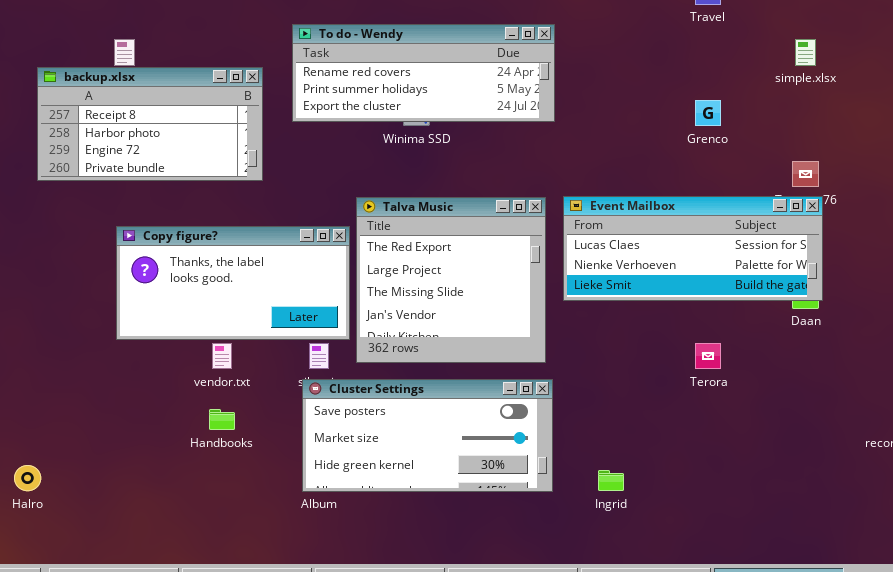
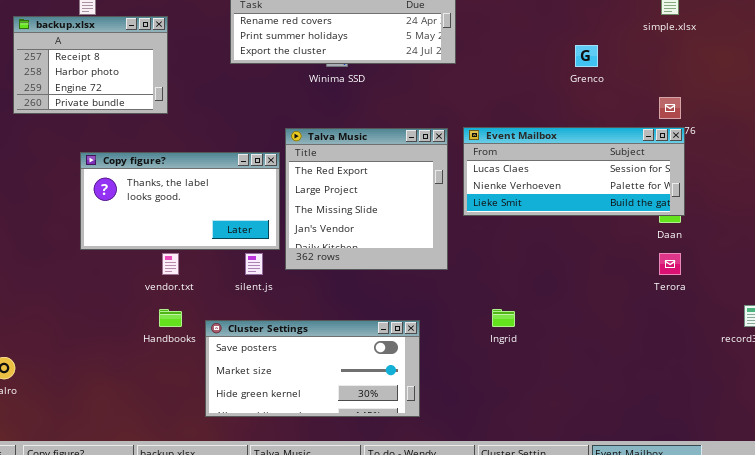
backup.xlsx: [37,67,263,181] -> [13,16,168,114], resized
Terora: [695,343,721,369] -> [659,253,681,275], moved
Cluster Settings: [302,379,553,492] -> [205,320,420,417], moved
Ingrid: [598,470,624,491] -> [492,309,515,327], moved

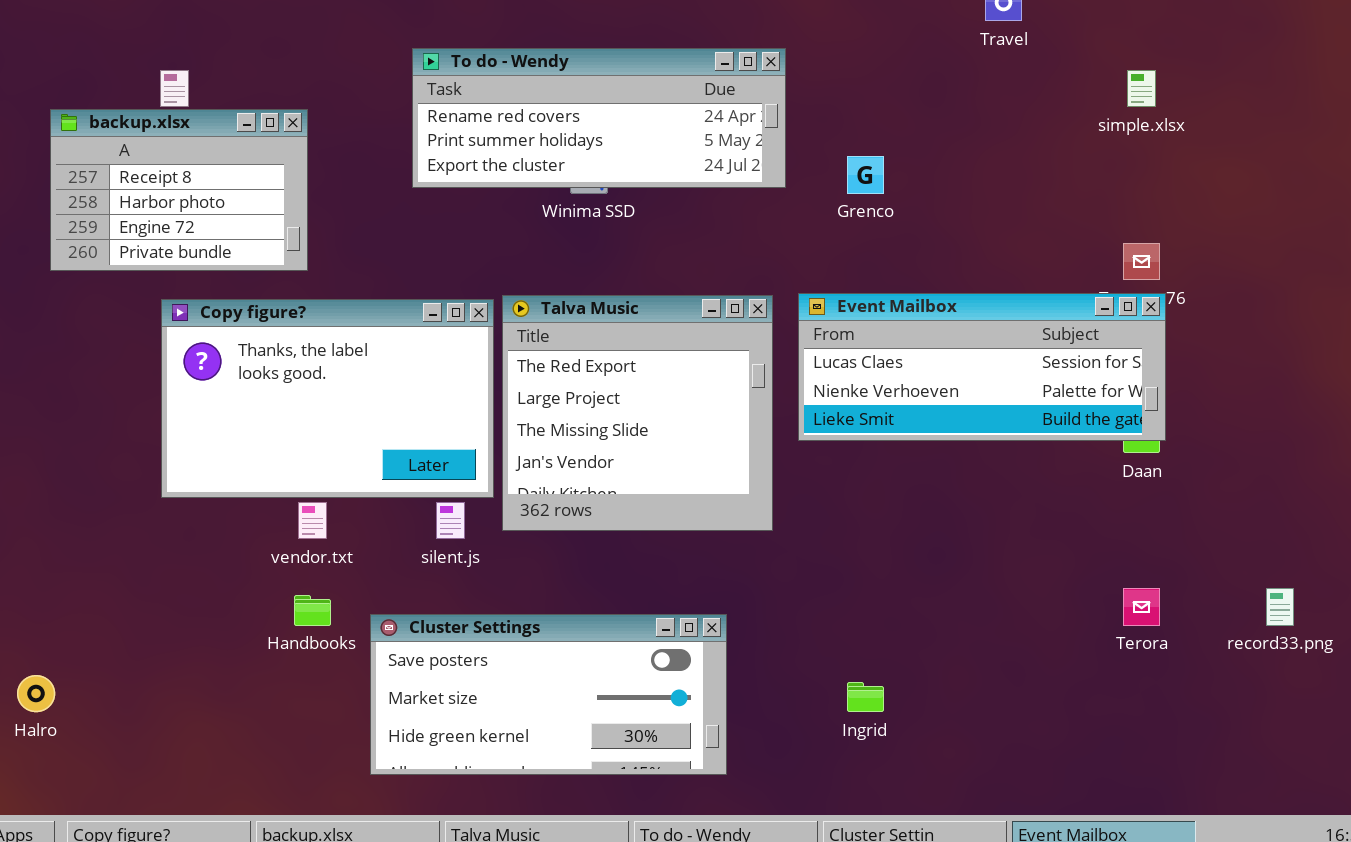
Grenco: [575,45,598,67] -> [847,156,884,194], moved
Copy figure?: [80,152,280,250] -> [161,299,494,498], resized
Terora: [659,253,681,275] -> [1123,588,1160,626], moved
Ingrid: [492,309,515,327] -> [847,682,884,712], moved

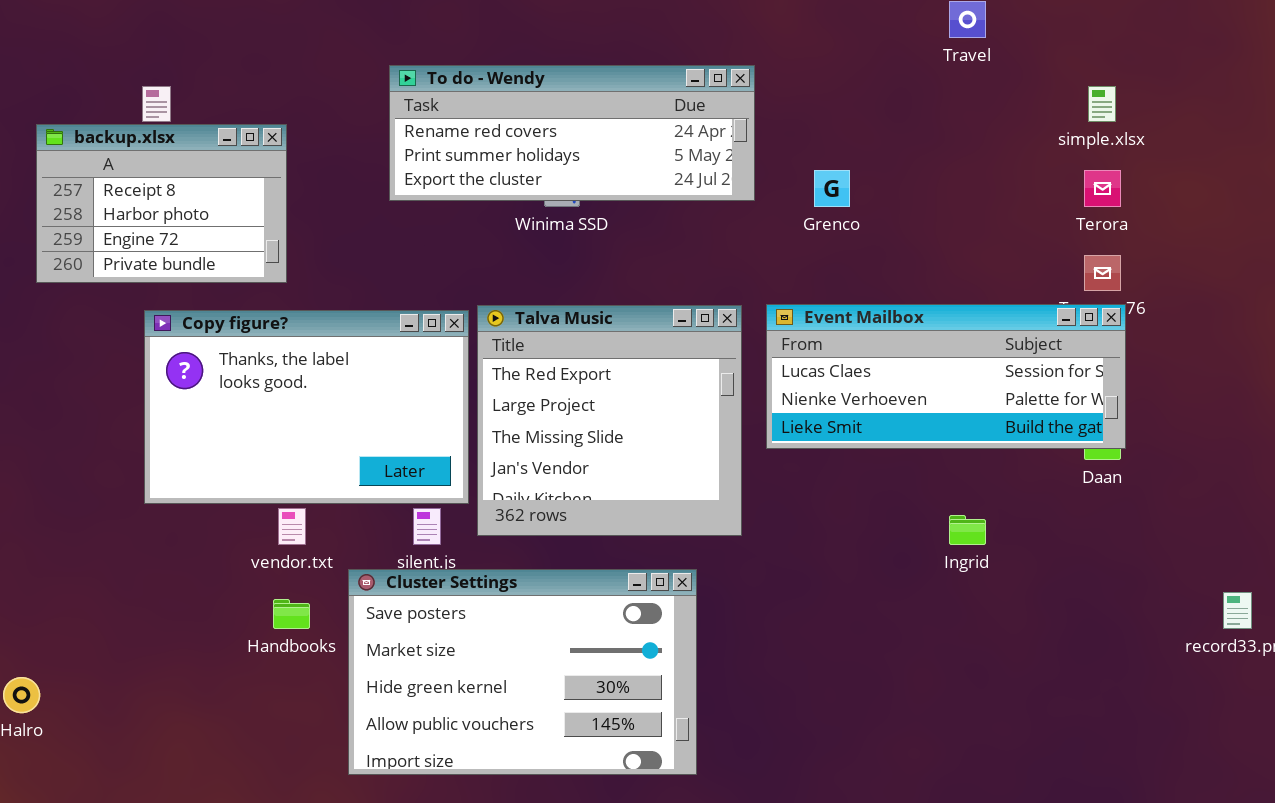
Terora: [1123,588,1160,626] -> [1084,170,1121,207], moved
Cluster Settings: [370,614,727,775] -> [348,569,697,775], resized
Ingrid: [847,682,884,712] -> [949,515,986,545], moved

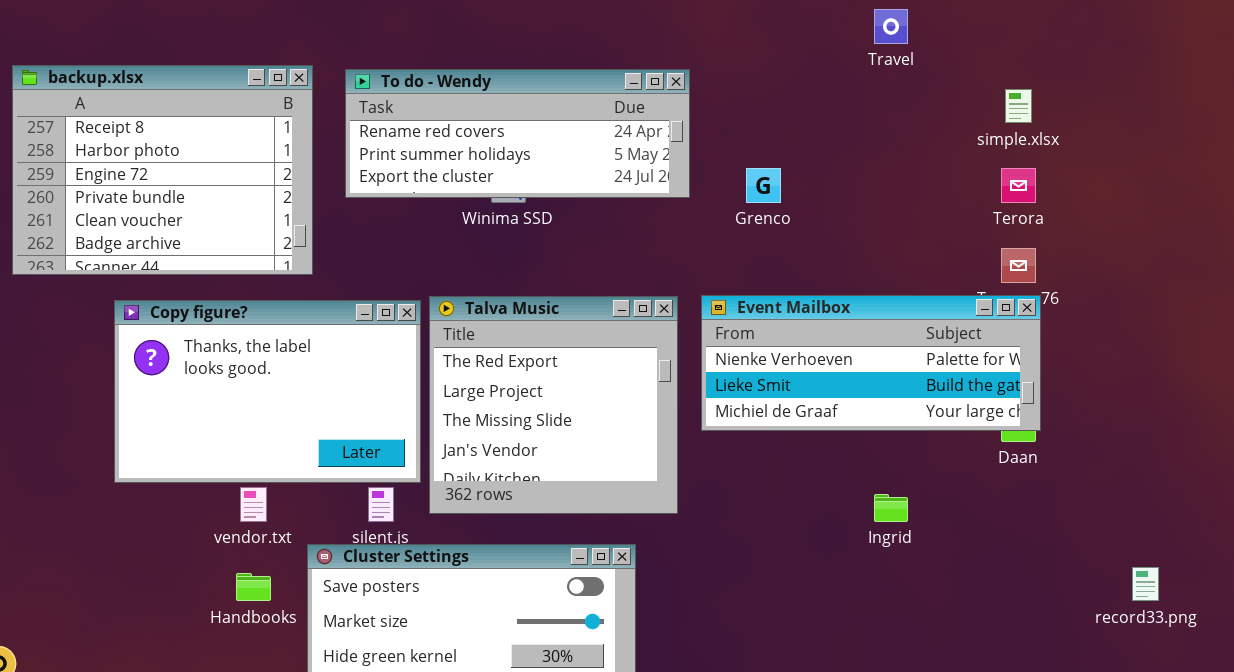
backup.xlsx: [36,124,287,283] -> [12,65,313,275], resized
Event Mailbox: [766,304,1126,449] -> [701,295,1041,431], scrolled down 1 row

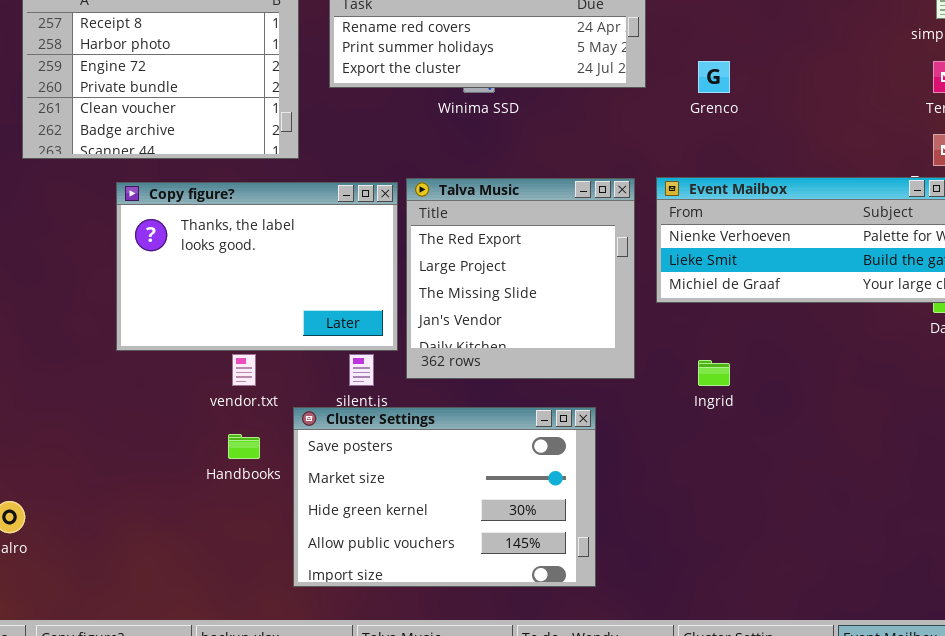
Ingrid: [874,494,908,522] -> [698,360,730,386], moved

